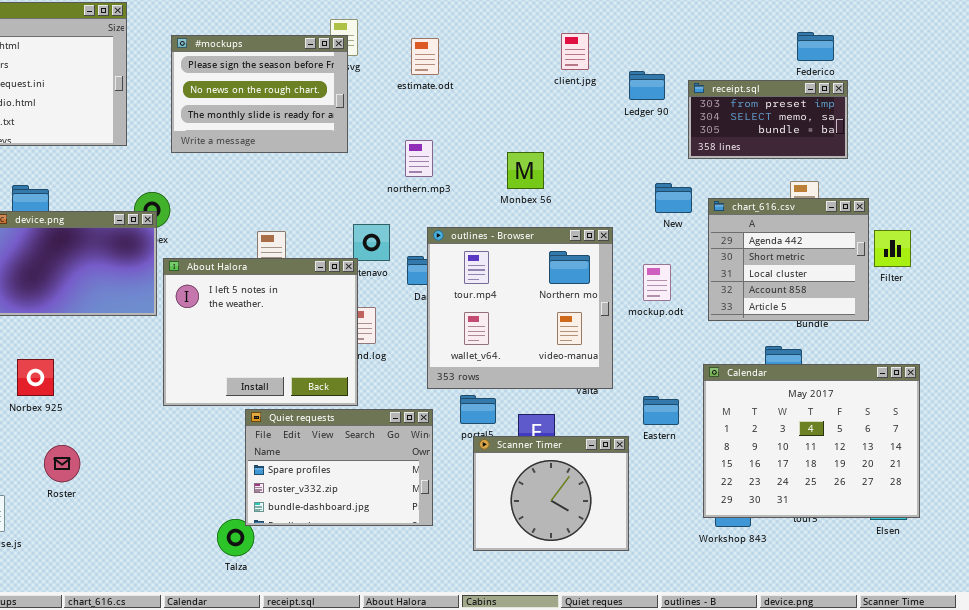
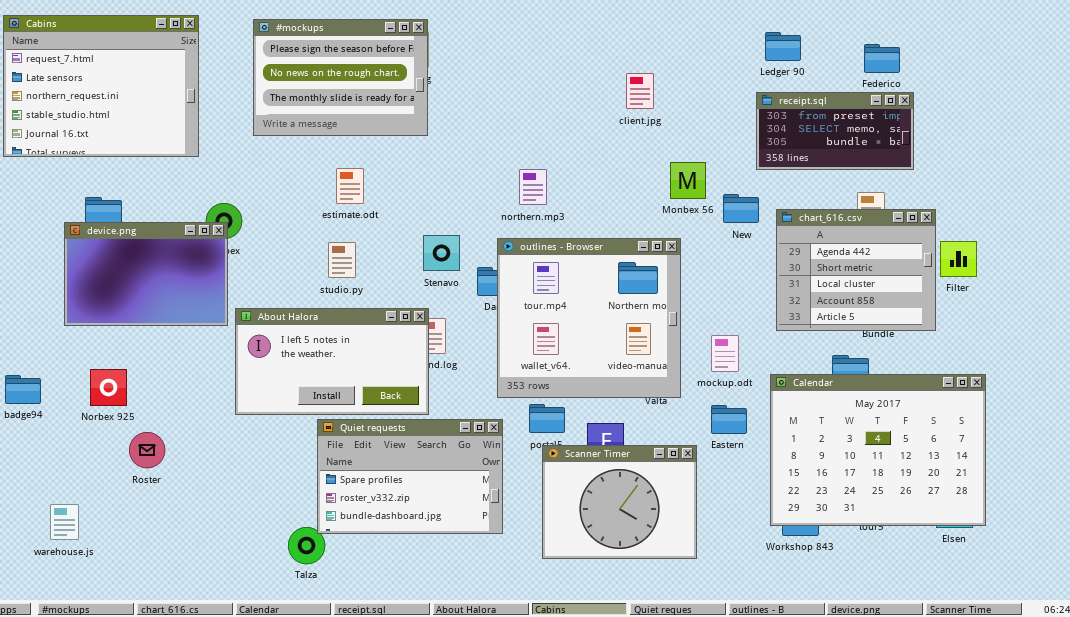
client.jpg: [561,33,589,70] -> [626,73,654,109], moved
#mockups: [171,35,348,153] -> [253,19,428,136], moved
estimate.odt: [411,38,439,75] -> [336,168,364,204], moved
Ledger 90: [629,71,665,100] -> [765,32,801,61], moved
northern.mp3: [405,140,433,177] -> [519,169,547,205], moved
Monbex 56: [507,152,544,189] -> [670,162,706,199], moved
About Halora: [163,258,358,406] -> [235,308,429,415], resized
mockup.odt: [643,264,671,301] -> [711,335,739,372], moved
Roster: [44,445,80,482] -> [129,432,165,468], moved

